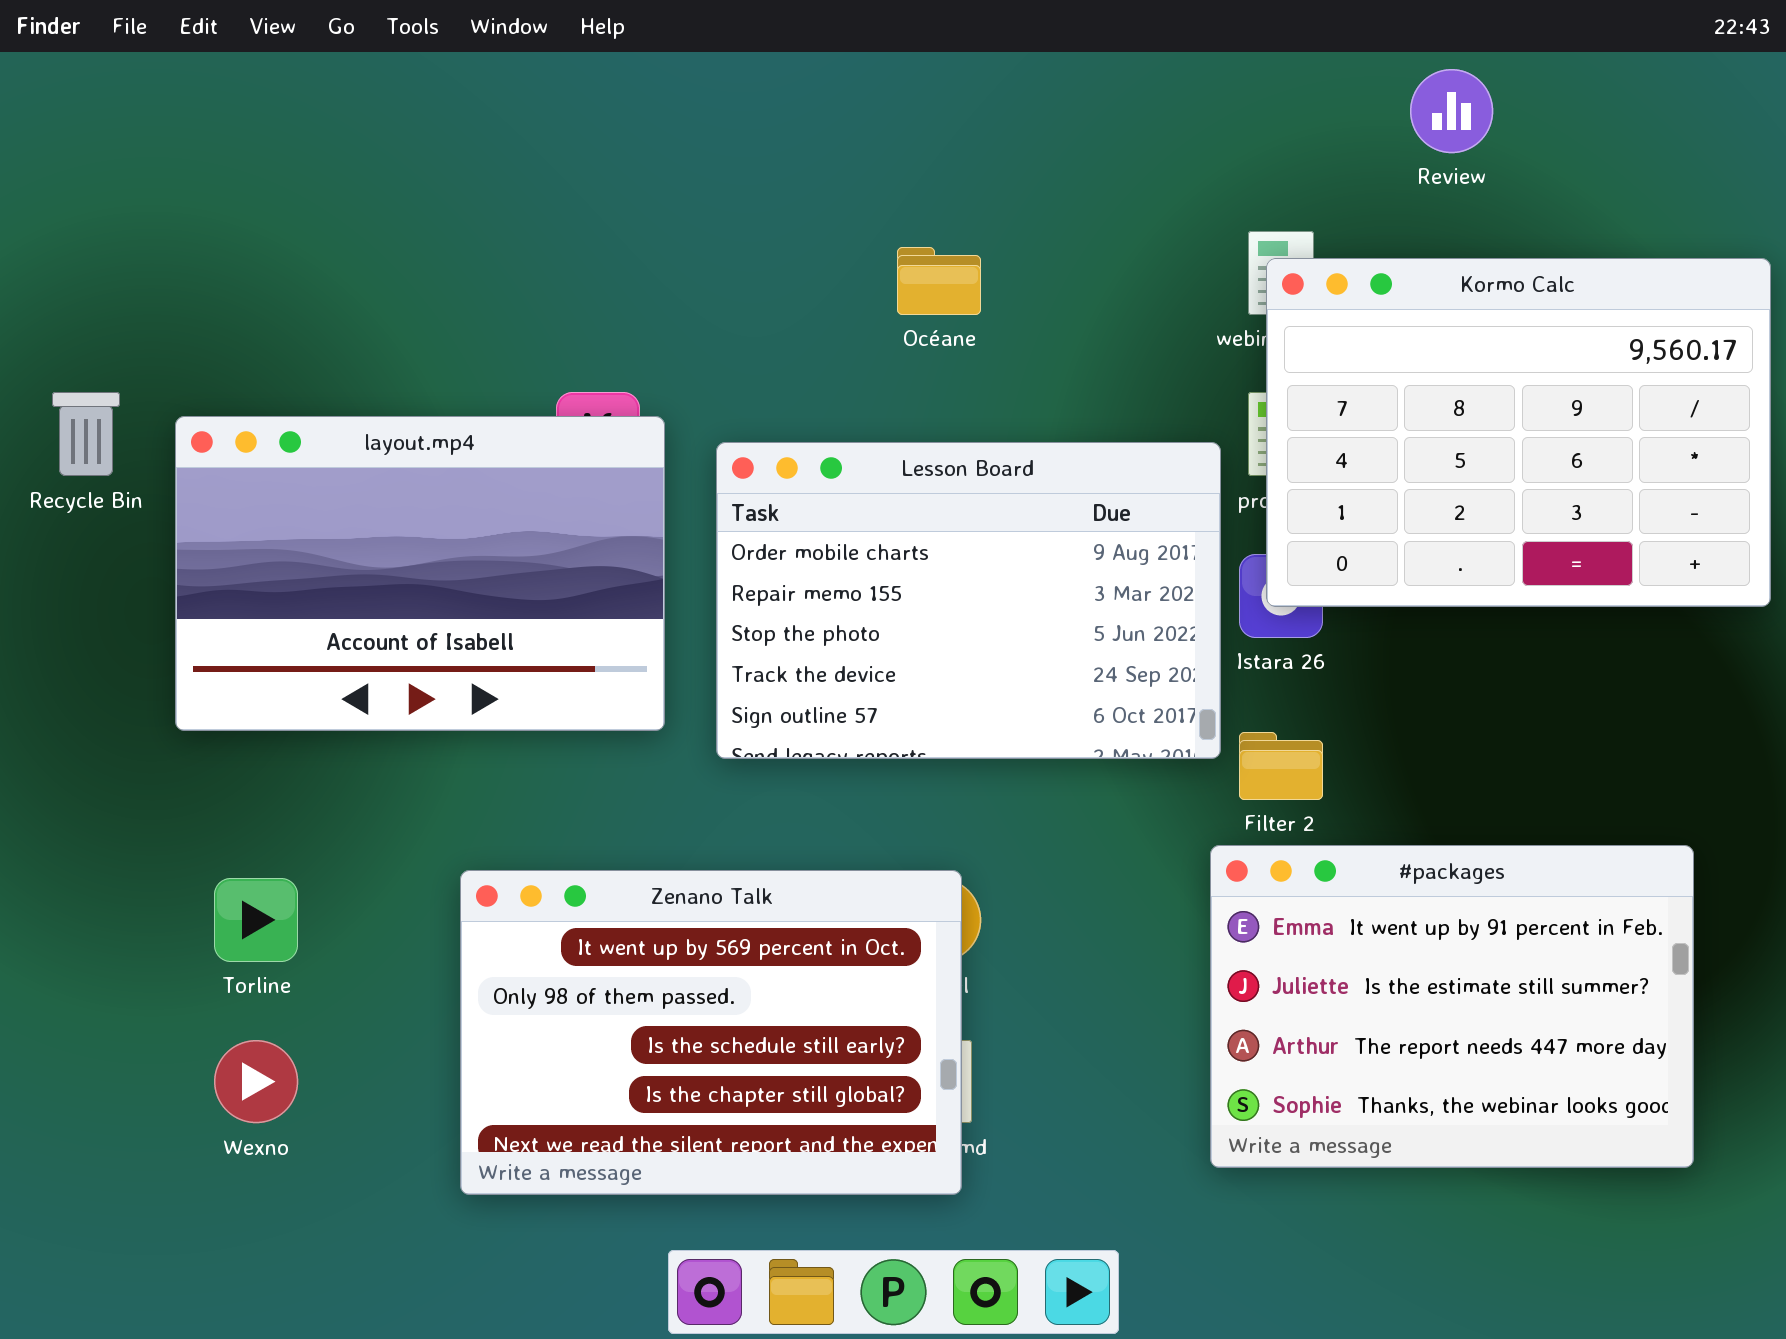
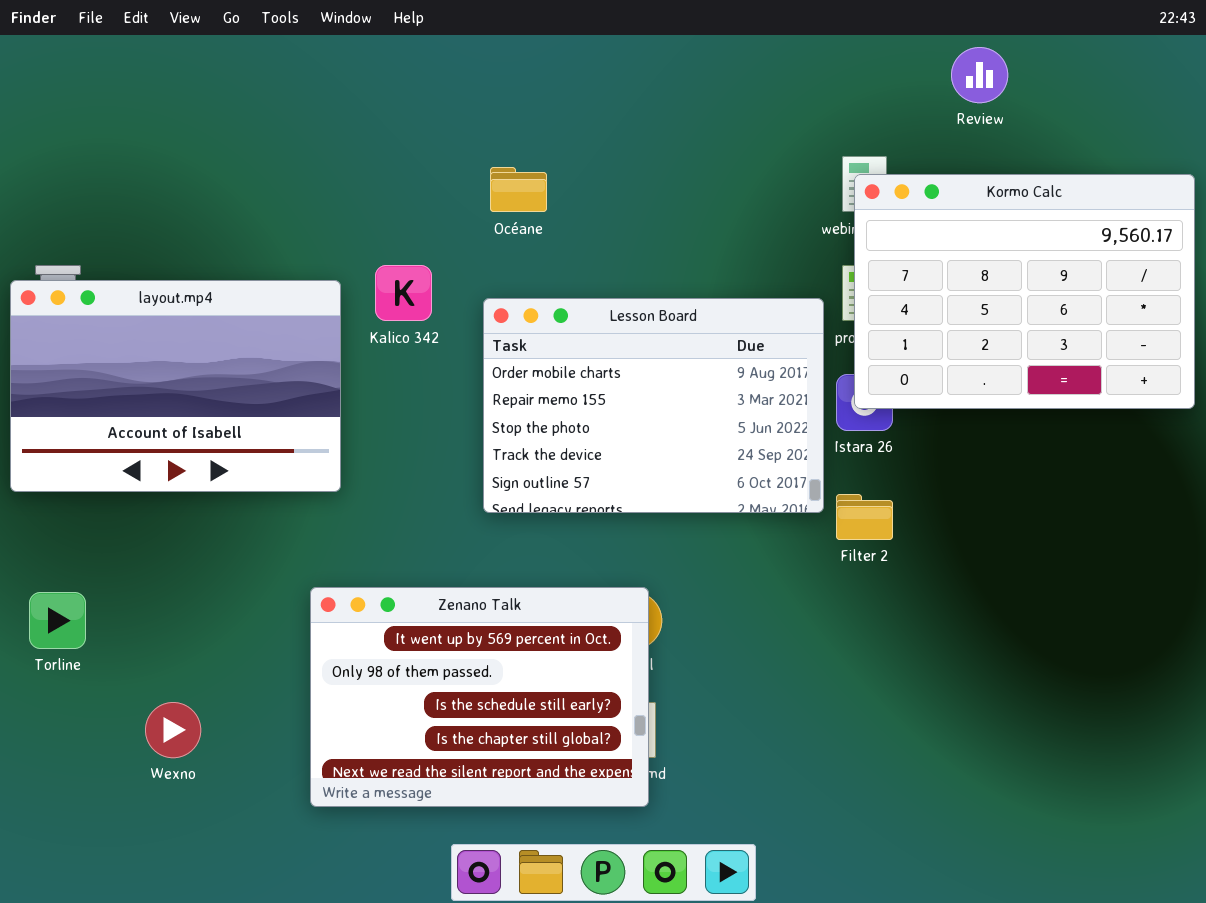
Océane: [897,247,981,315] -> [490,167,547,212], moved
layout.mp4: [175,416,665,731] -> [10,280,341,492], moved
#packages: [1210,845,1694,1168] -> none, closed
Torline: [214,878,298,962] -> [29,592,86,649], moved

